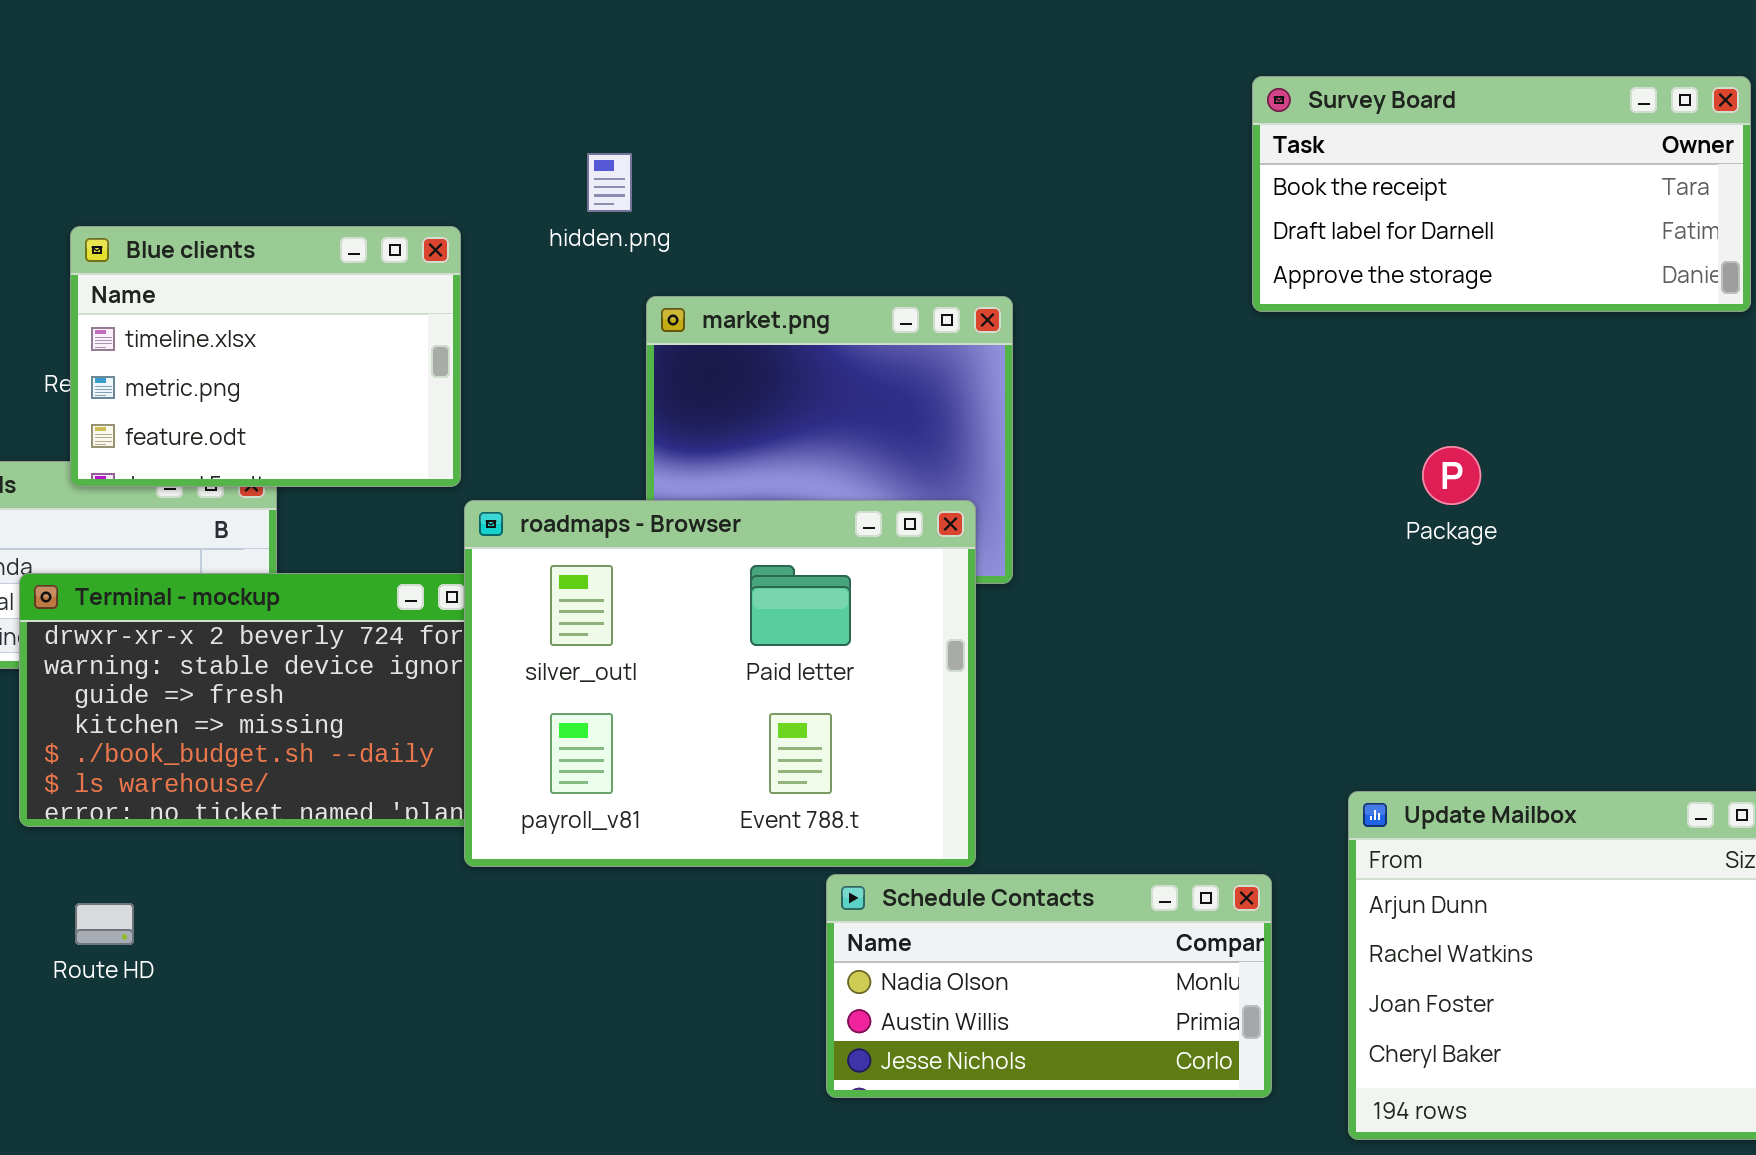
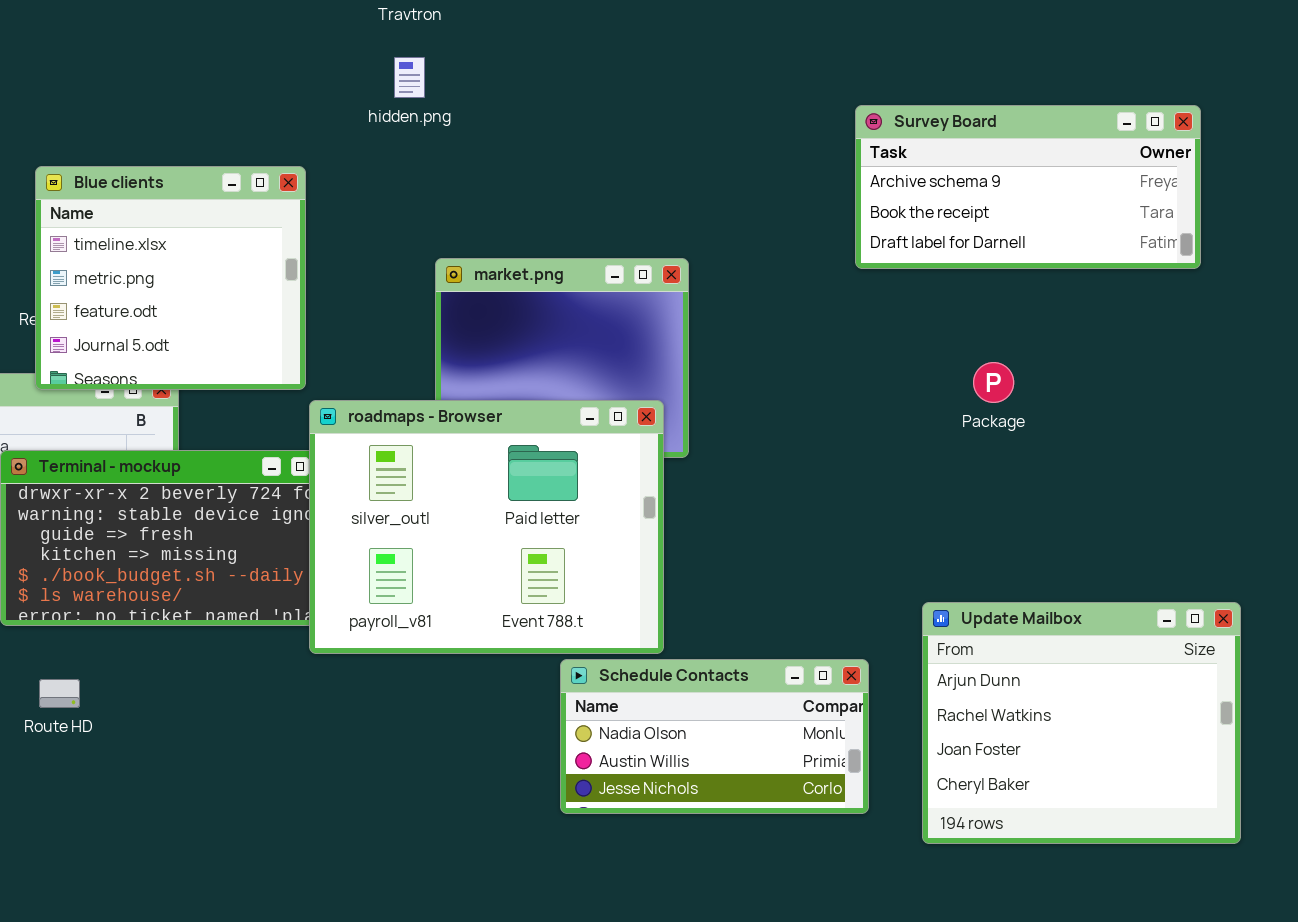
Survey Board: [1252,76,1751,312] -> [855,105,1201,269], scrolled up 1 row
hidden.png: [587,153,632,212] -> [394,57,425,98], moved
Blue clients: [70,226,461,487] -> [35,166,306,390], resized

